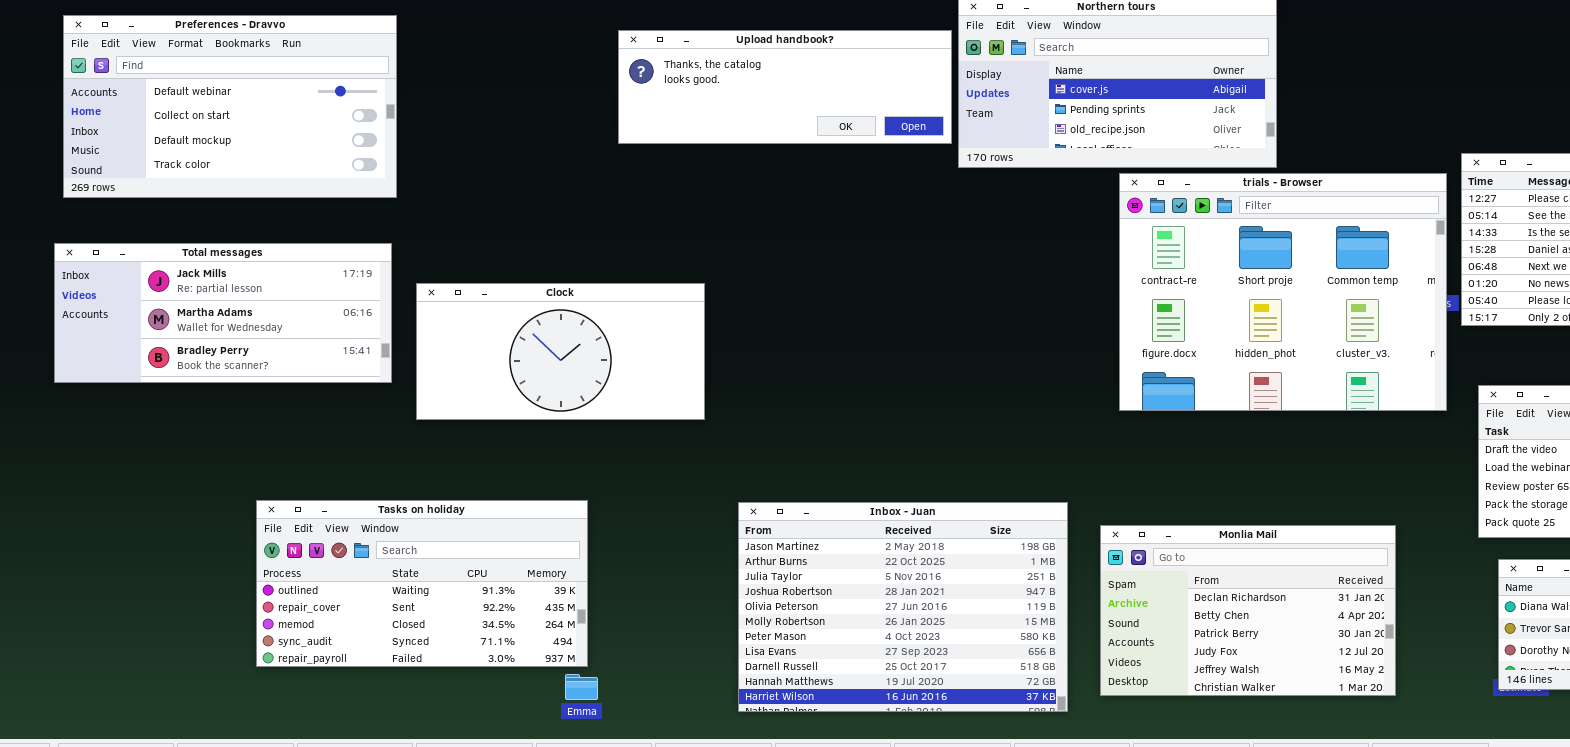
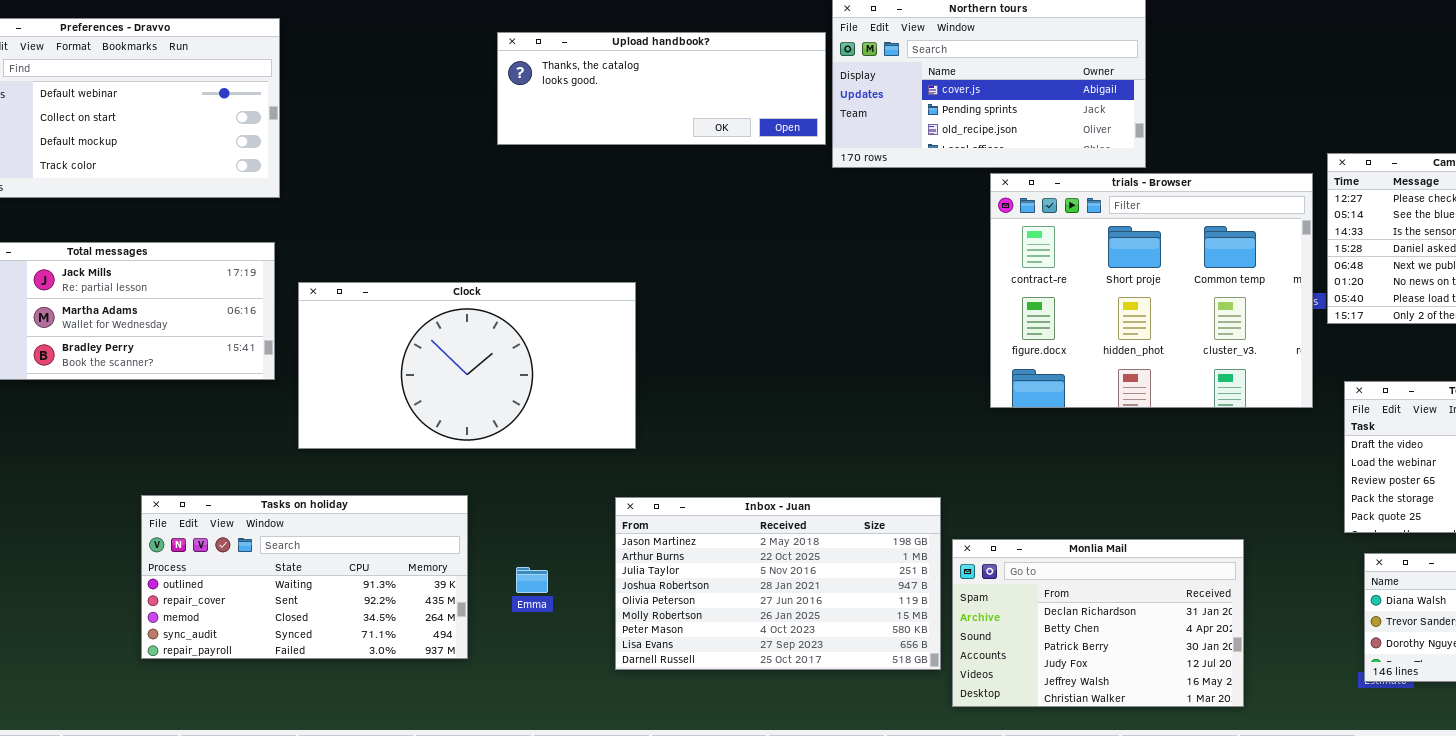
Clock: [416,283,705,420] -> [298,282,636,449], resized
Inbox - Juan: [738,502,1068,712] -> [615,497,941,670], resized
Monlia Mail: [1100,525,1396,696] -> [952,539,1244,707], moved
Emma: [565,674,598,700] -> [516,567,548,593], moved

